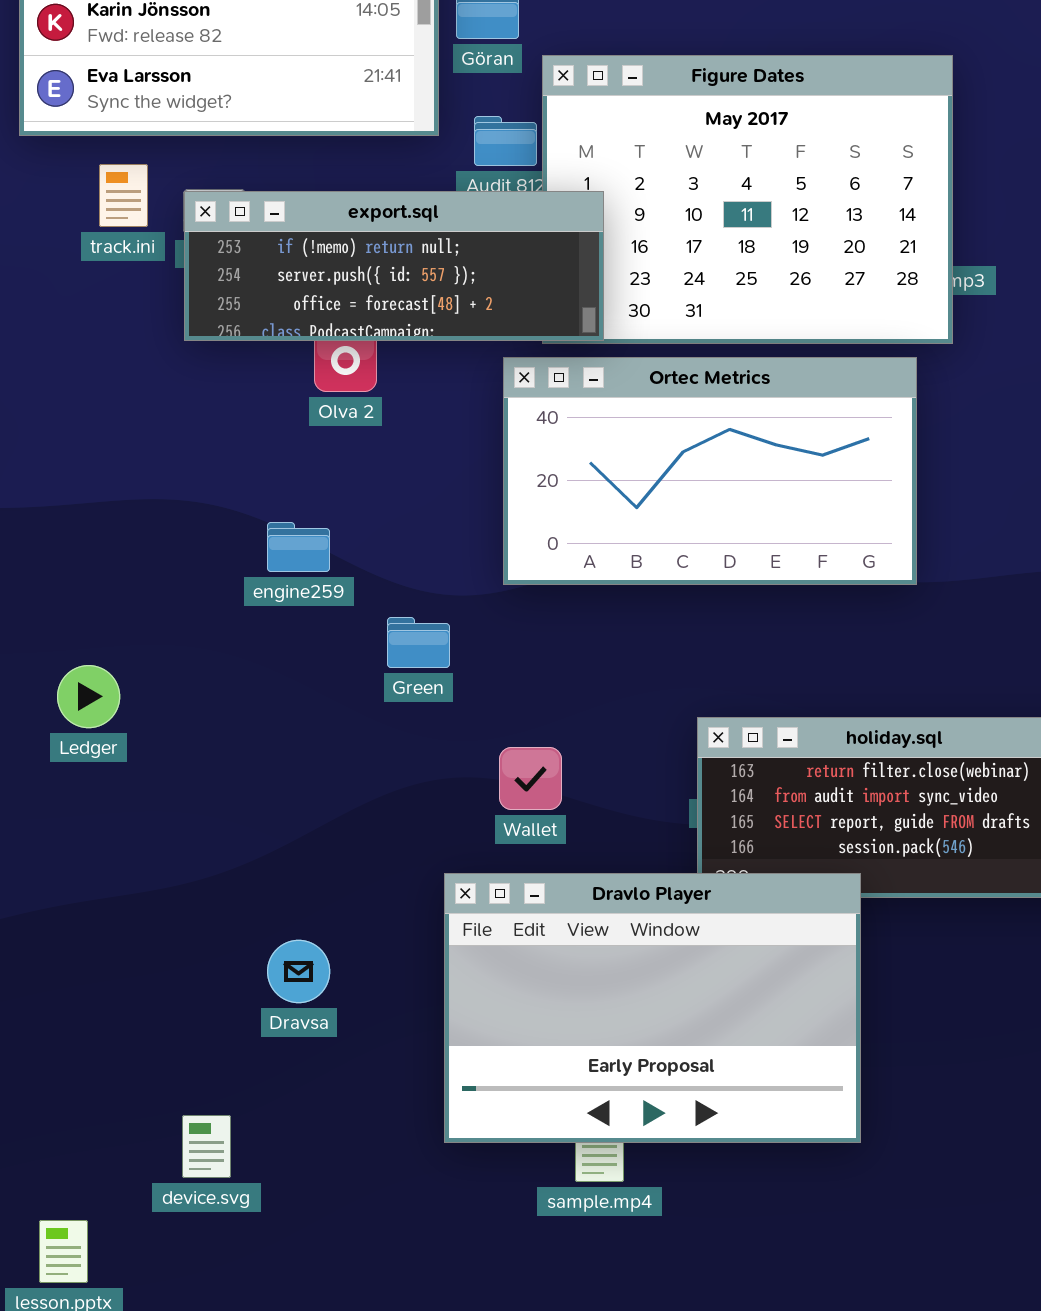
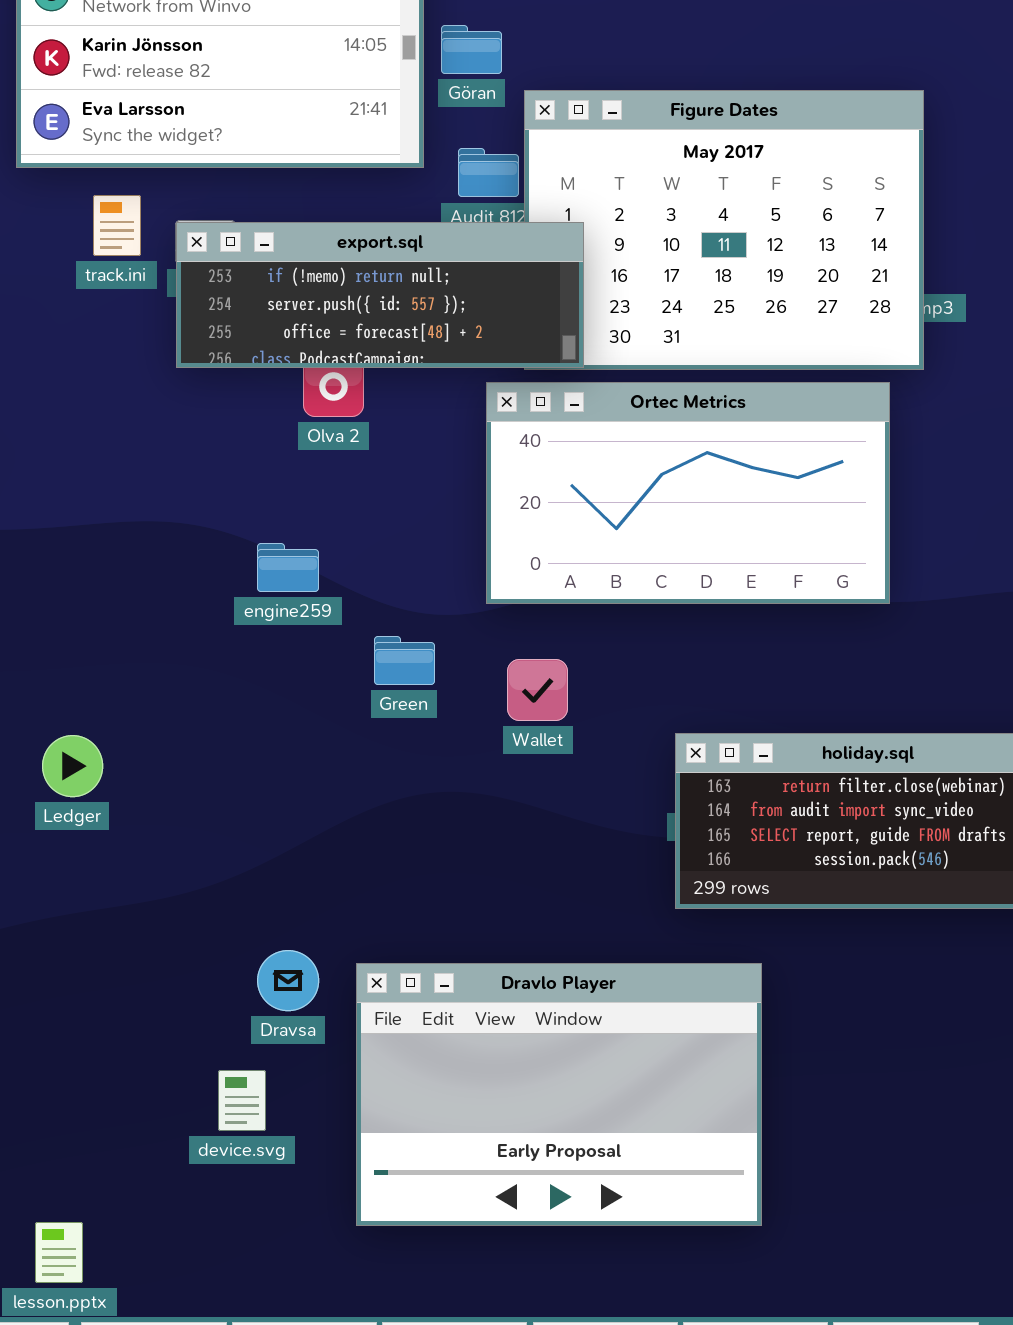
Ledger: [57,665,120,728] -> [42,735,103,797], moved
Wallet: [499,747,562,810] -> [507,659,568,721], moved
Dravlo Player: [444,873,861,1143] -> [356,963,762,1226], moved
device.svg: [182,1115,231,1178] -> [218,1070,266,1131], moved

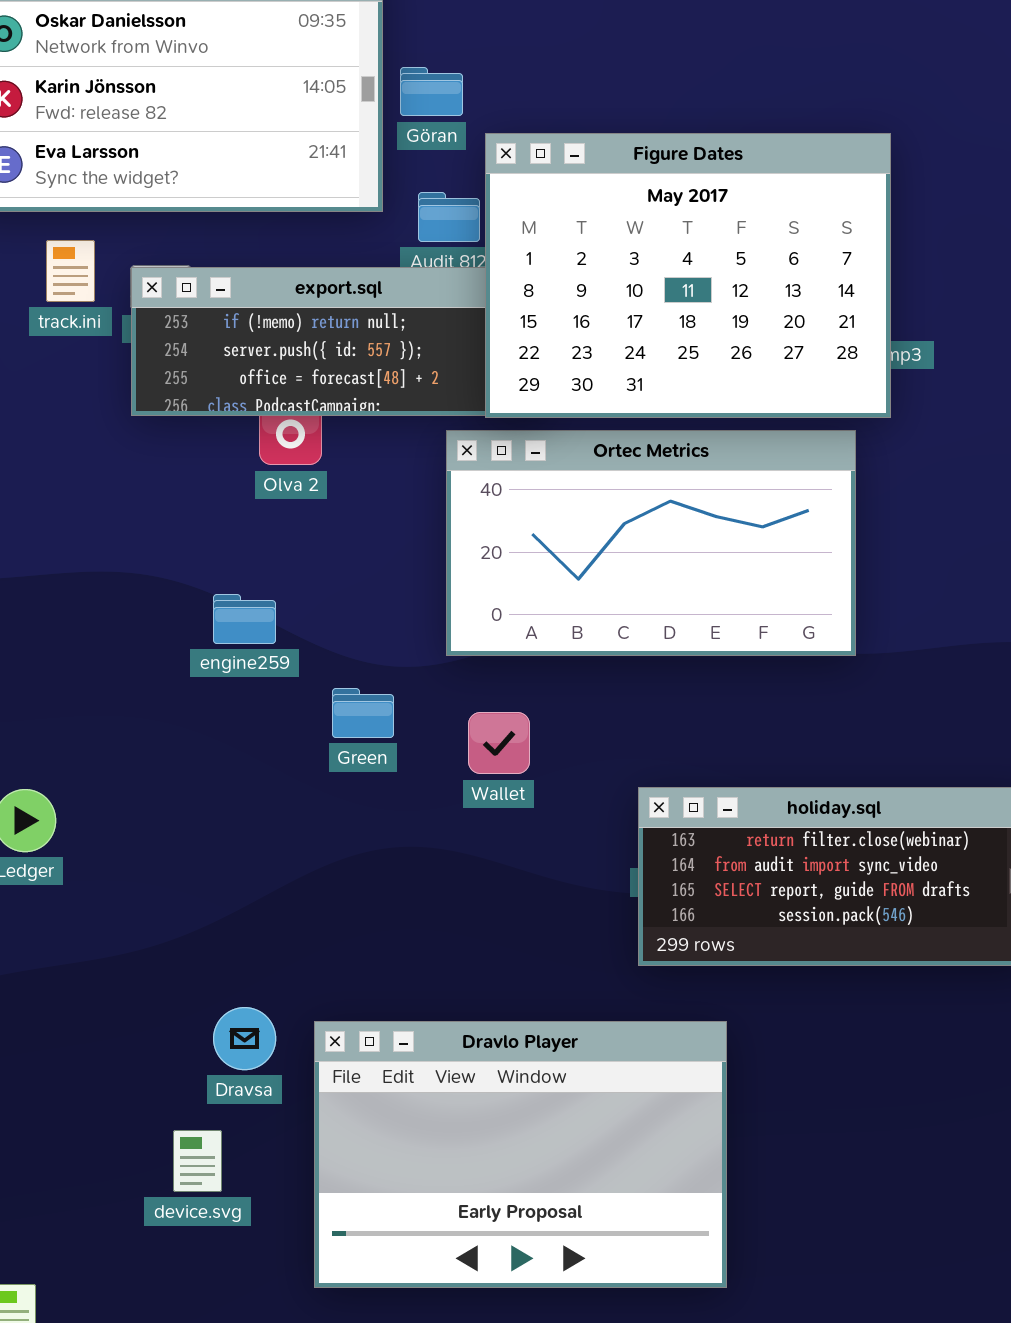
Figure Dates: [524,90,924,370] -> [485,133,891,418], raised

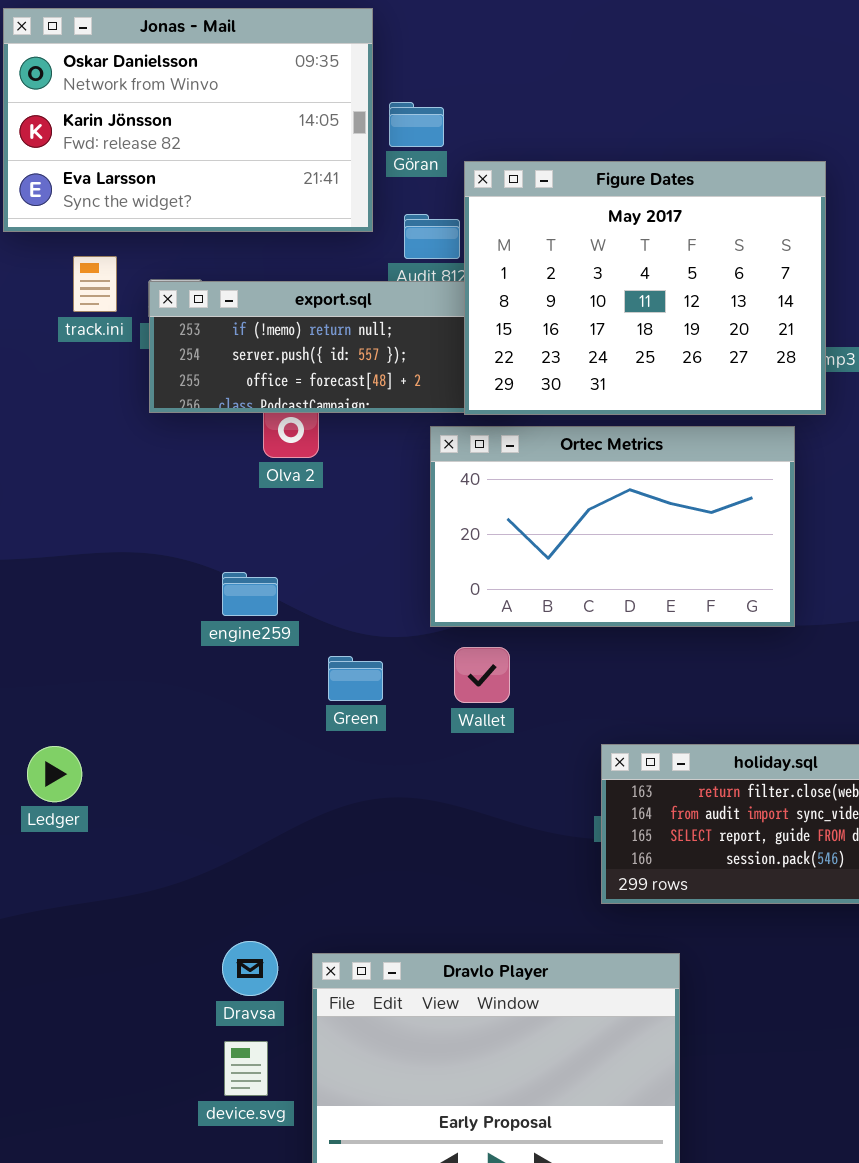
Wallet: [468,712,530,774] -> [454,647,510,703], moved
device.svg: [173,1130,222,1192] -> [224,1041,268,1096], moved

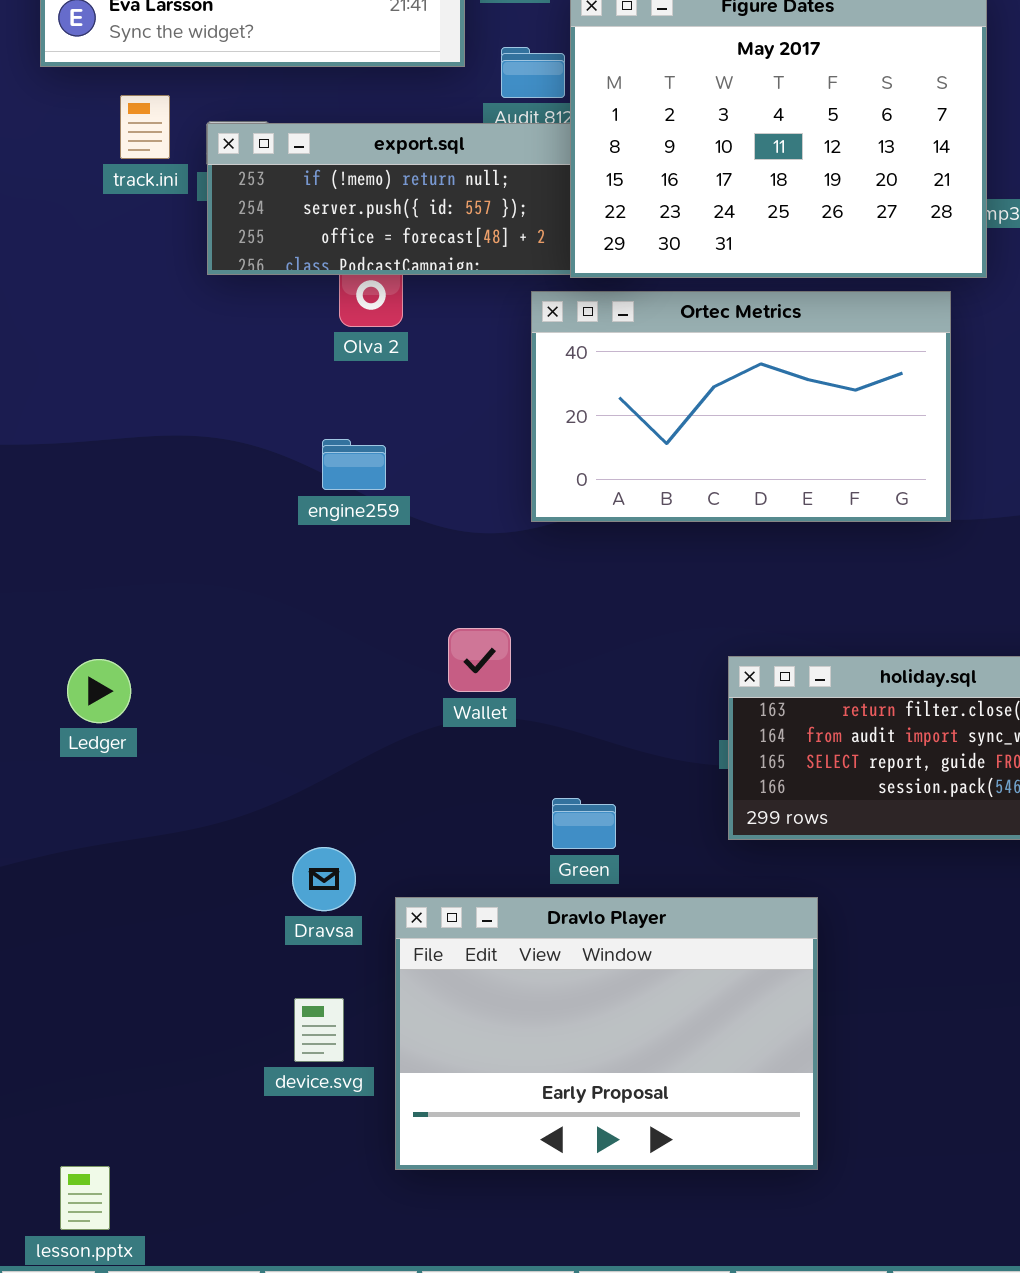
engine259: [222,572,278,616] -> [322,439,386,490], moved
Wallet: [454,647,510,703] -> [448,628,511,692], moved
Green: [328,656,383,701] -> [552,798,616,849], moved
Dravsa: [222,941,278,996] -> [292,847,356,911], moved

